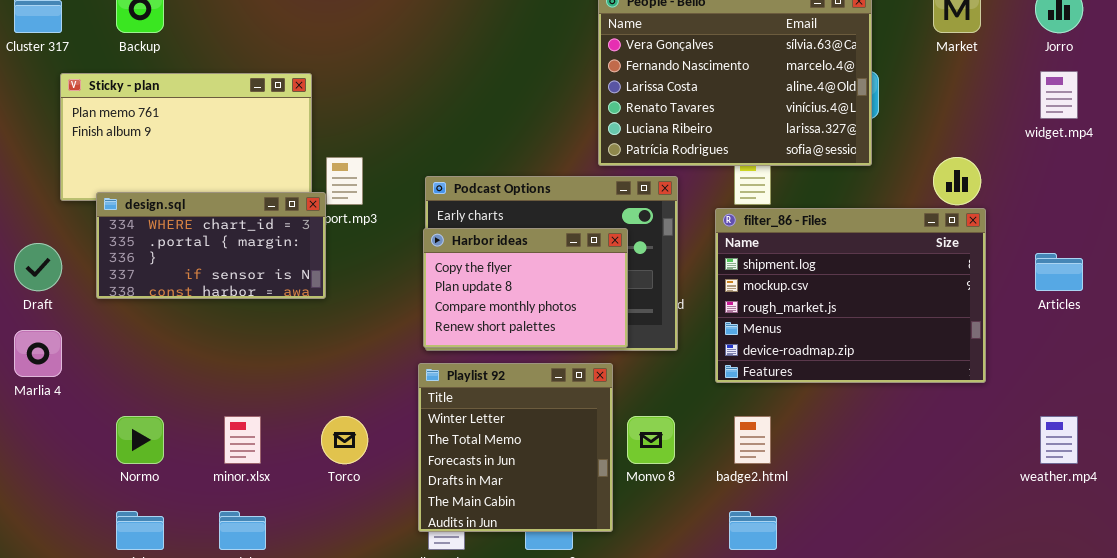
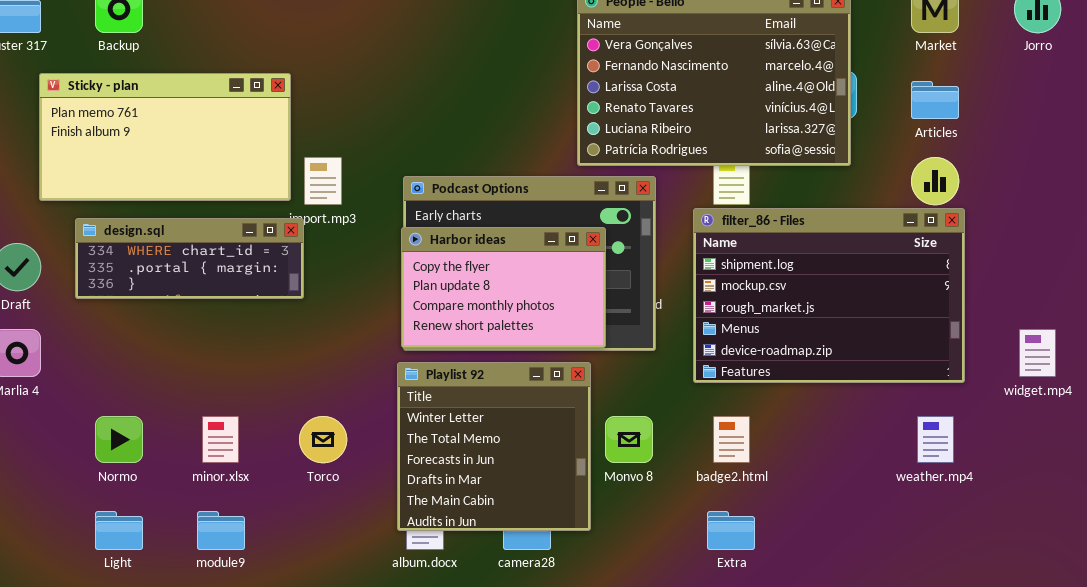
widget.mp4: [1040,71,1078,119] -> [1019,329,1056,377], moved
design.sql: [96,192,326,299] -> [75,218,304,299], resized
Articles: [1035,253,1083,291] -> [911,81,959,119], moved
weather.mp4: [1040,416,1078,464] -> [917,416,954,463], moved

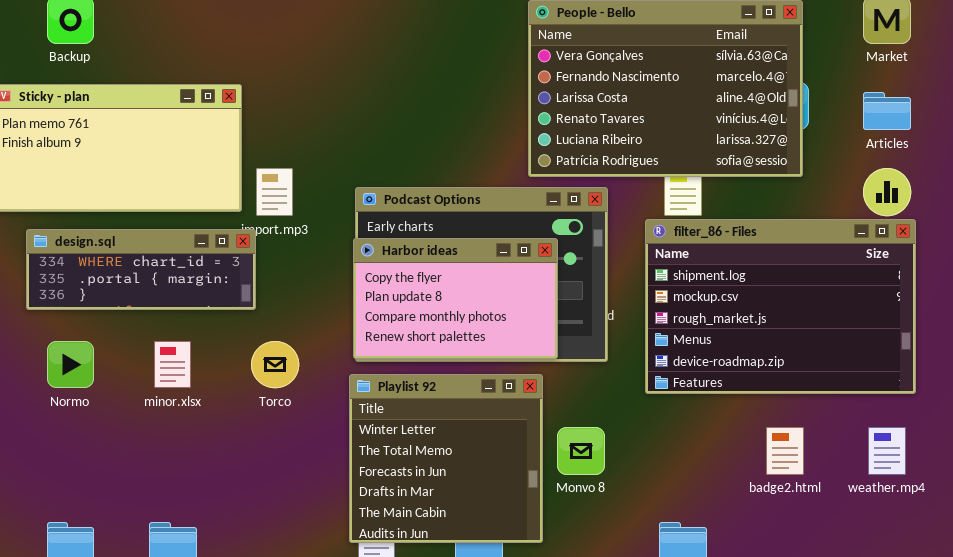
Normo: [95,416,143,463] -> [47,341,94,388], moved
minor.xlsx: [202,416,239,463] -> [154,341,191,388], moved
Torco: [299,416,347,463] -> [251,341,299,388], moved
badge2.html: [713,416,750,463] -> [766,427,804,475], moved

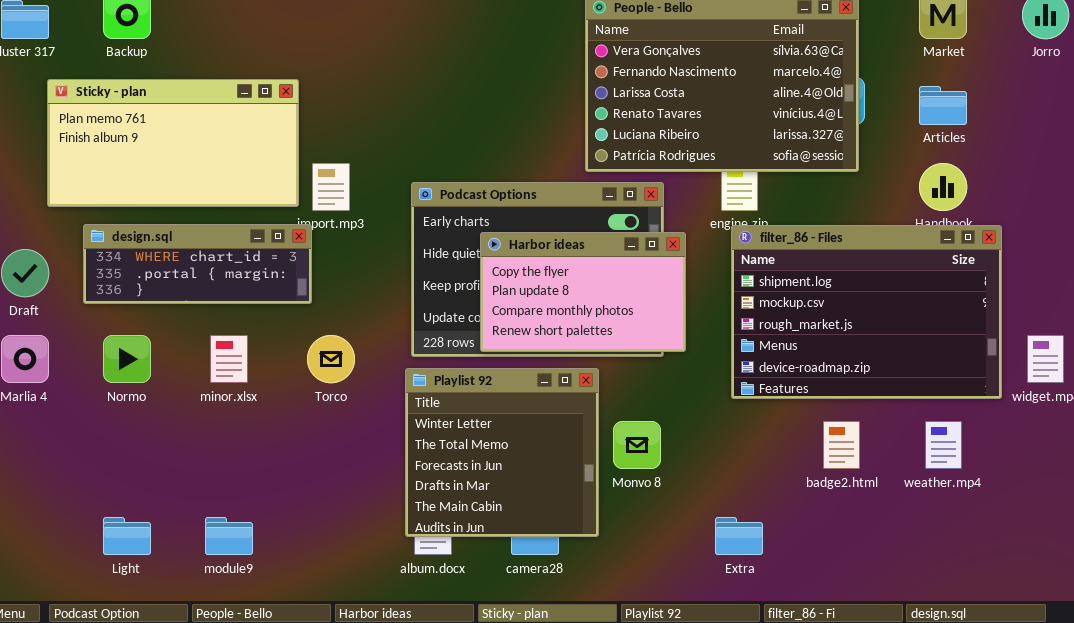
filter_86 - Files: [645,219,916,394] -> [731,225,1002,399], moved
Harbor ideas: [353,238,558,359] -> [480,232,686,352], moved

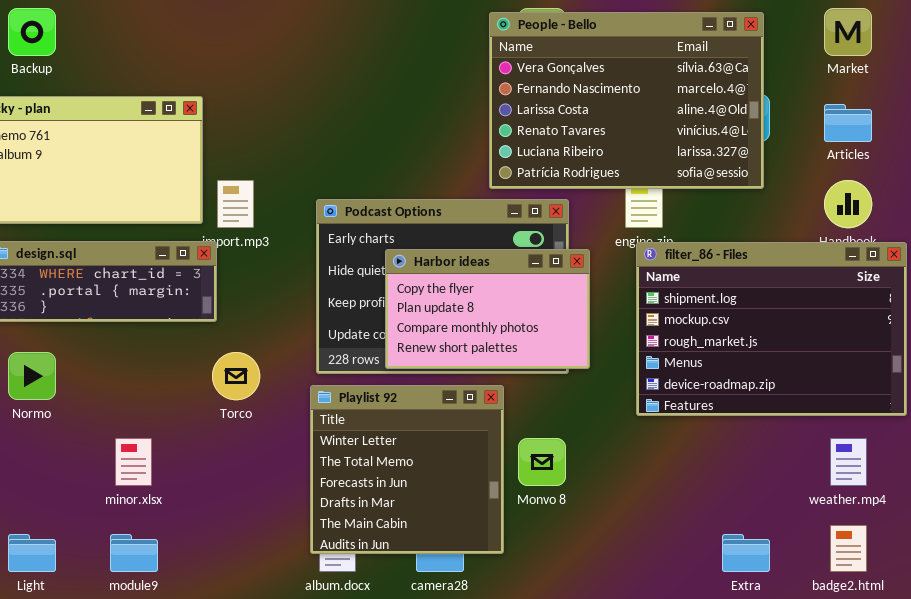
minor.xlsx: [210,335,248,383] -> [115,438,152,486], moved
badge2.html: [823,421,860,469] -> [830,525,867,572], moved
Extra: [715,517,763,555] -> [722,534,770,572], moved

